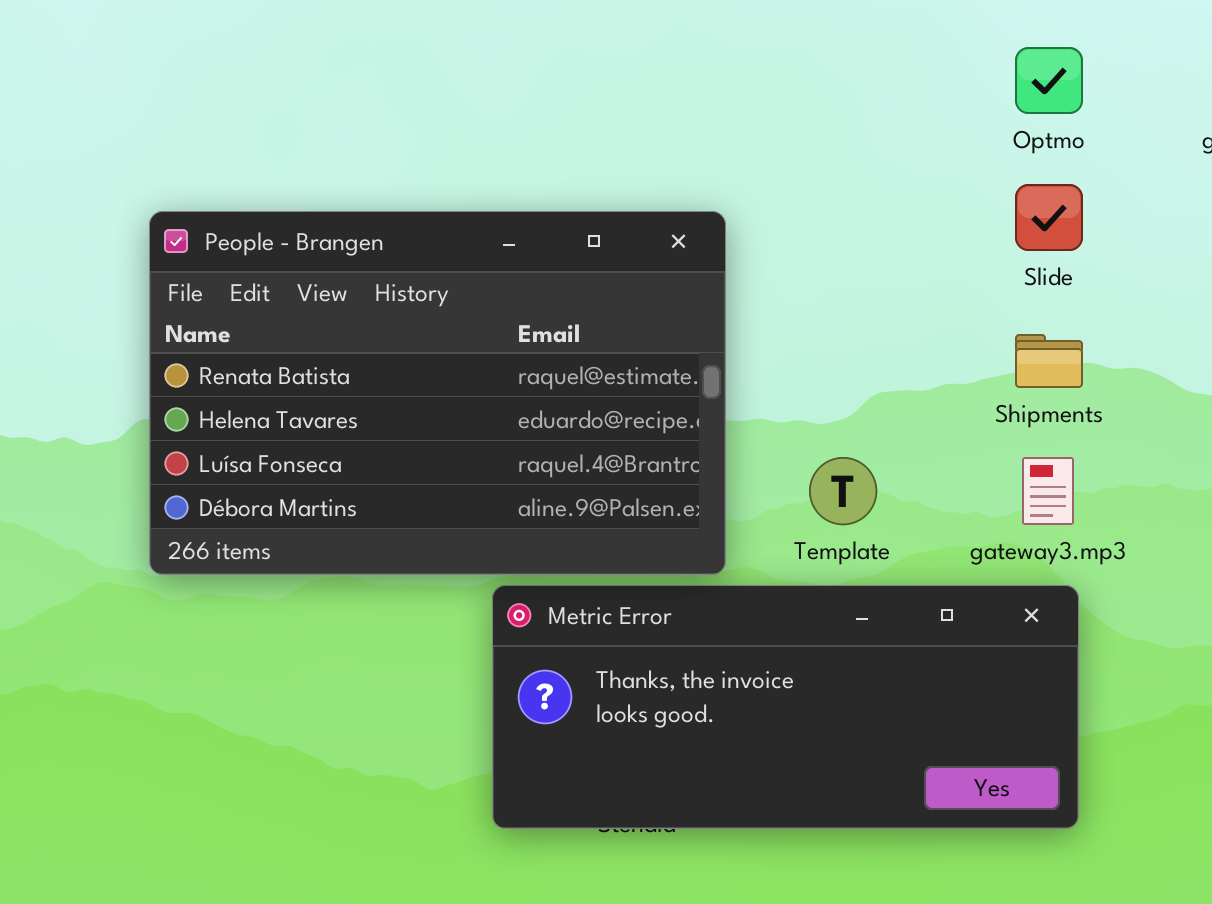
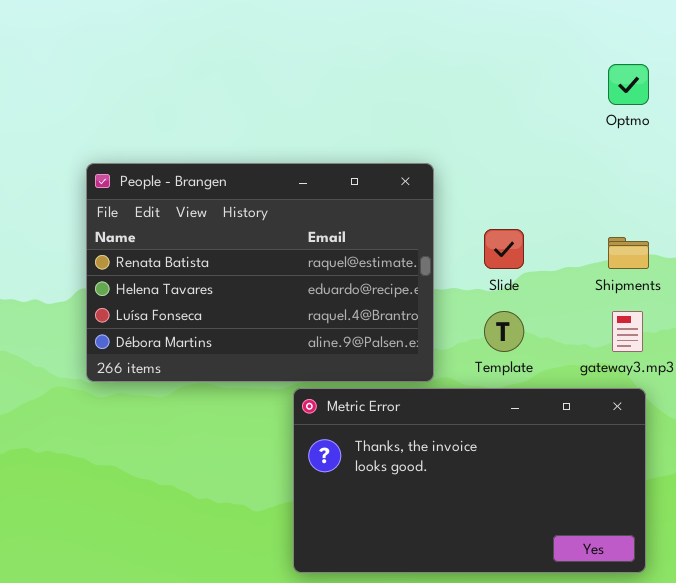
Slide: [1015,184,1083,251] -> [484,229,524,269], moved
Metric Error: [492,585,1079,829] -> [293,388,646,573], resized

